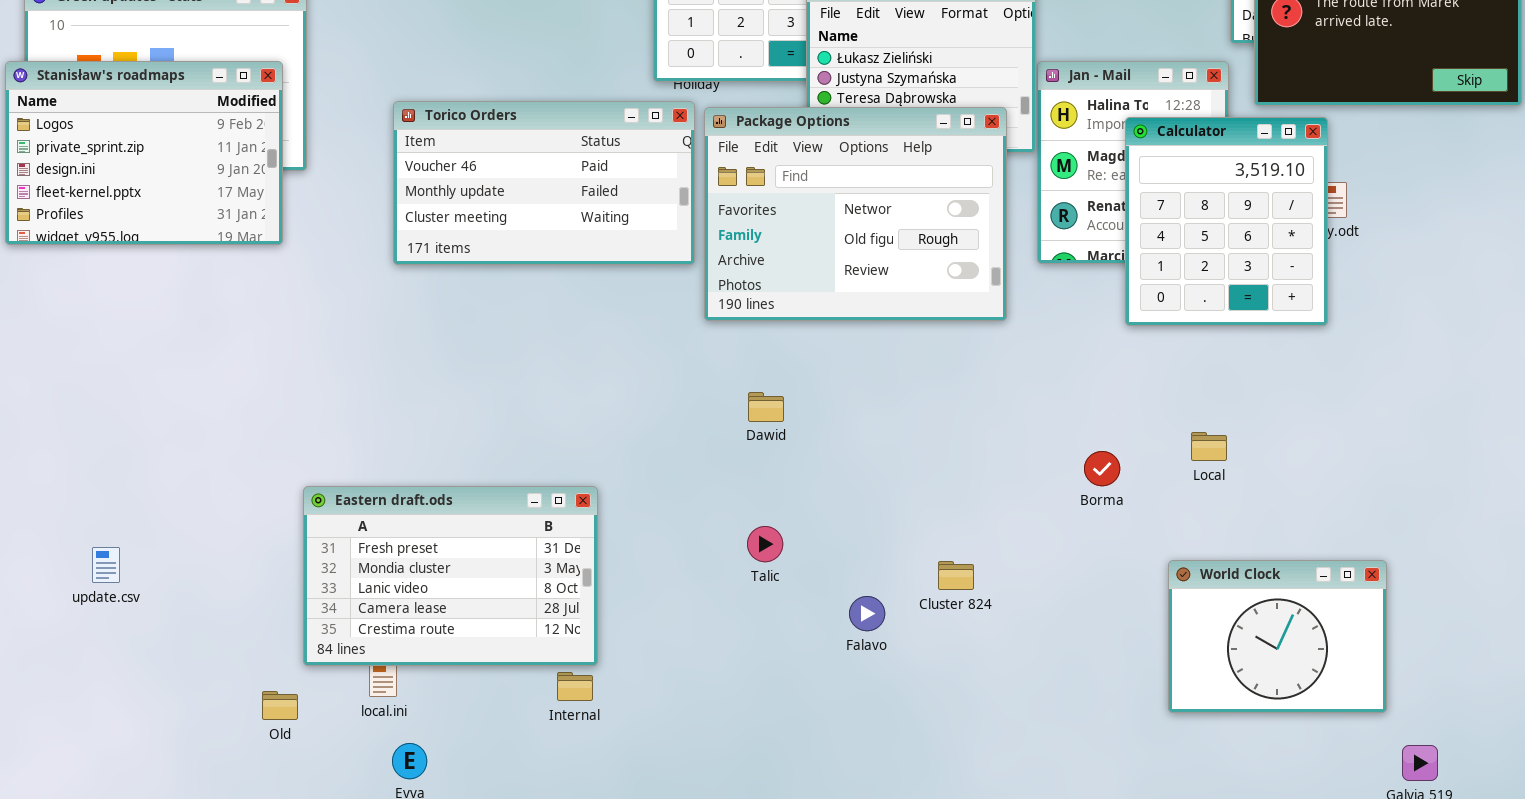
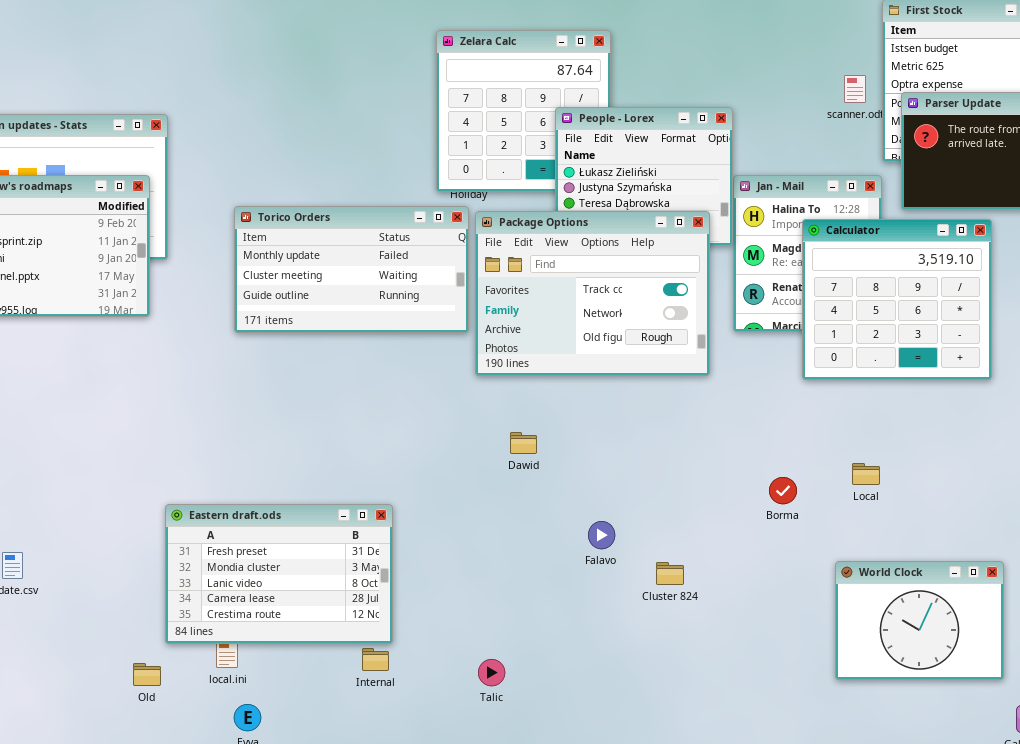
Torico Orders: [393,101,695,265] -> [234,206,469,333], scrolled down 1 row
Package Options: [704,107,1007,321] -> [475,211,710,376], scrolled up 1 row
Calculator: [1125,117,1328,326] -> [802,219,992,380], resized
Talic: [747,526,783,562] -> [478,659,505,686], moved
Falavo: [849,596,885,631] -> [588,521,615,549], moved

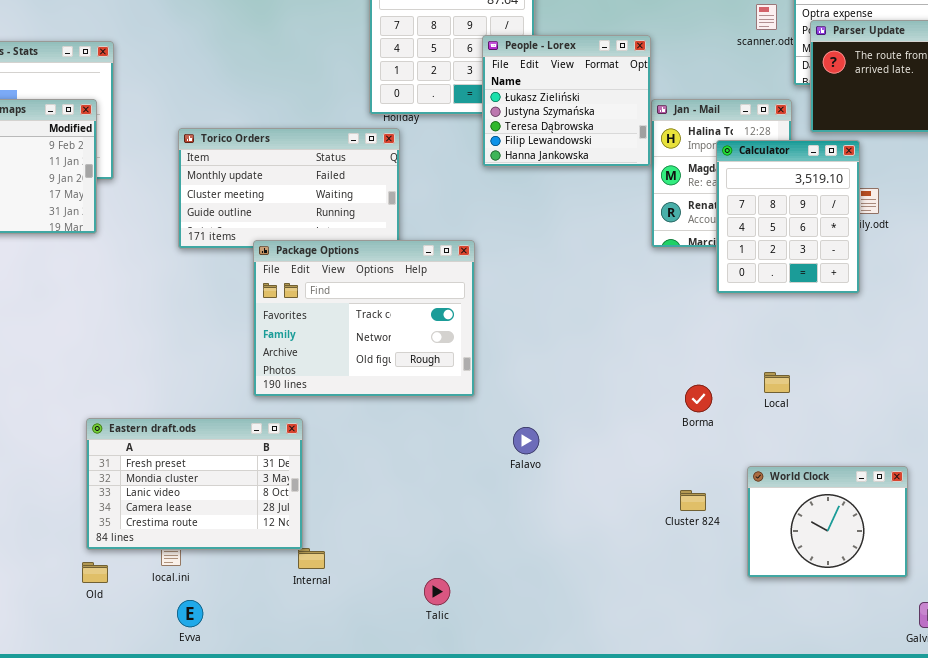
Package Options: [475,211,710,376] -> [253,240,475,397], moved
Calculator: [802,219,992,380] -> [716,140,860,294], resized
Eastern draft.ods: [165,504,393,644] -> [86,418,303,550], moved
Cluster 824: [656,562,684,585] -> [680,490,706,511], moved
Talic: [478,659,505,686] -> [424,578,450,605], moved

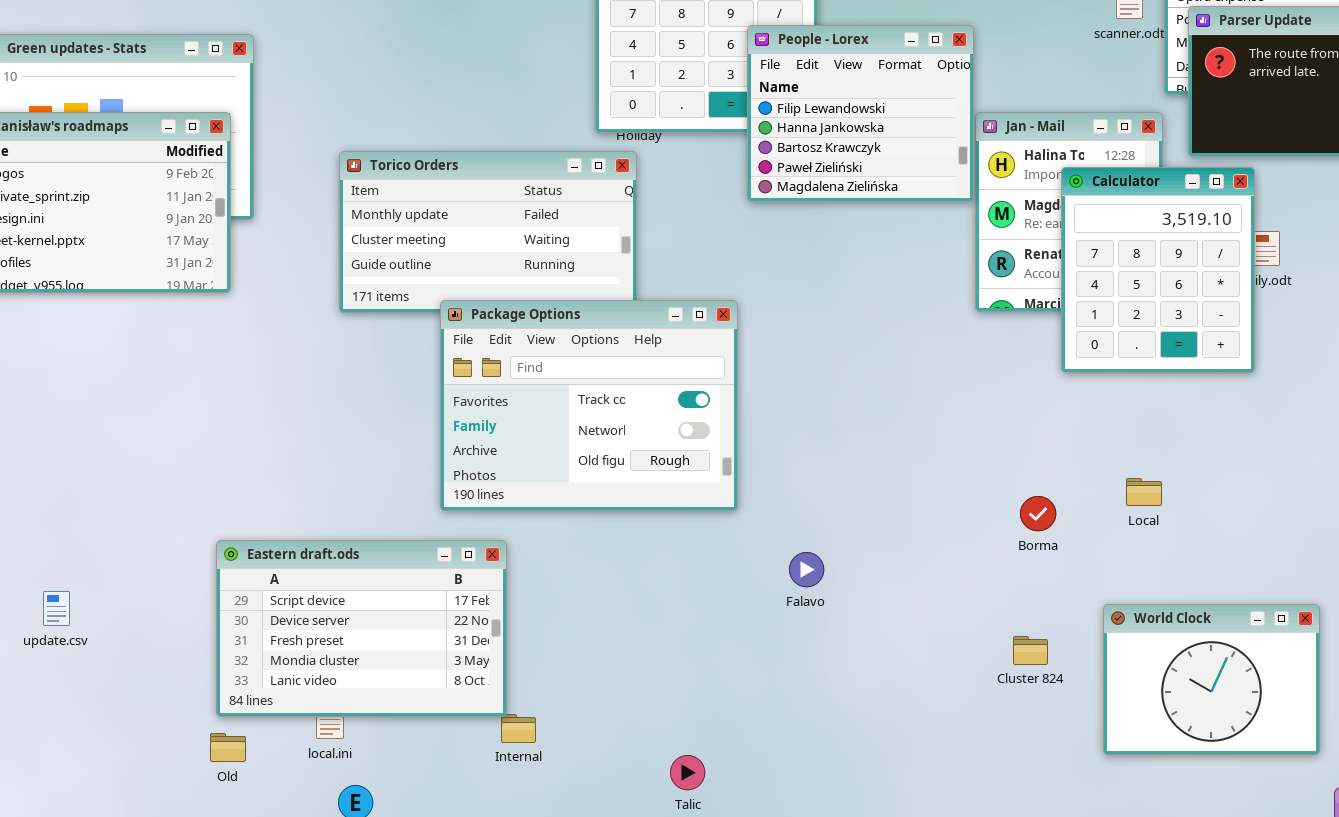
People - Lorex: [482,35,651,167] -> [747,25,974,202], scrolled down 3 rows
Eastern draft.ods: [86,418,303,550] -> [216,540,507,717], scrolled up 2 rows

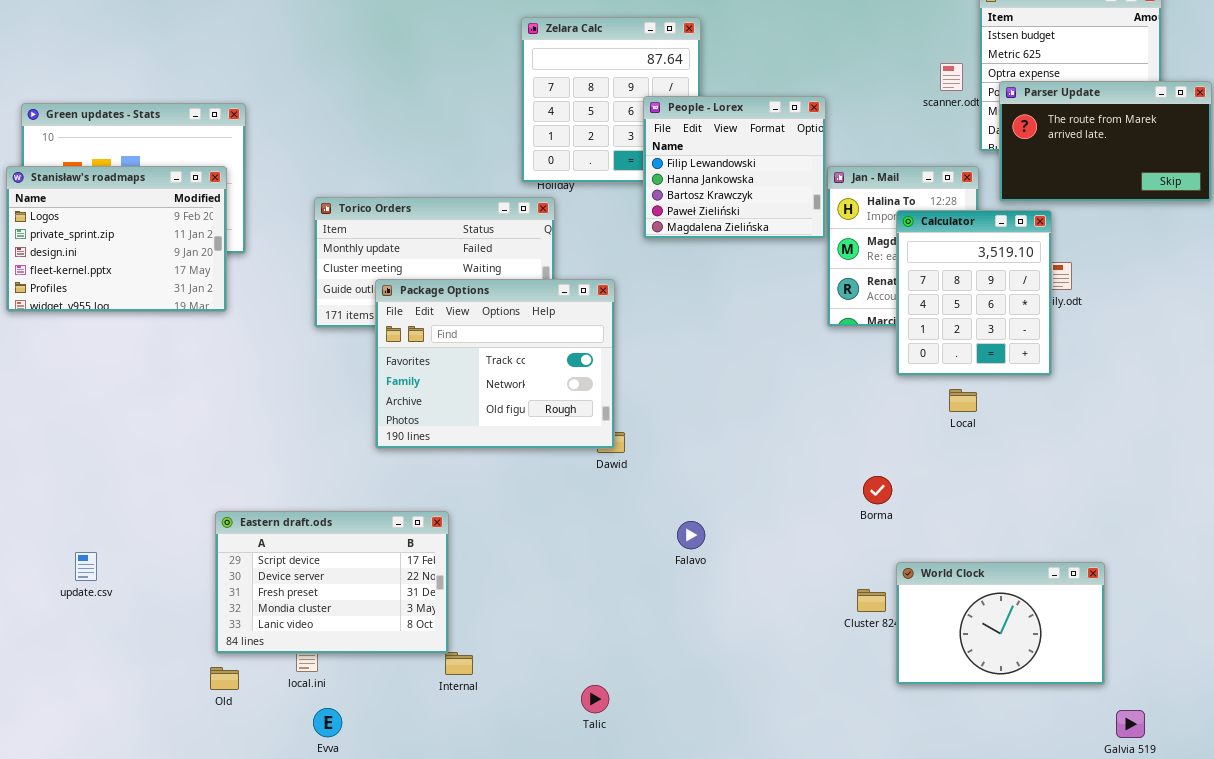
Package Options: [440,300,738,511] -> [375,279,615,449], moved
Local: [1126,478,1162,506] -> [949,389,977,412], moved
World Clock: [1103,604,1320,755] -> [896,562,1105,685], resized

